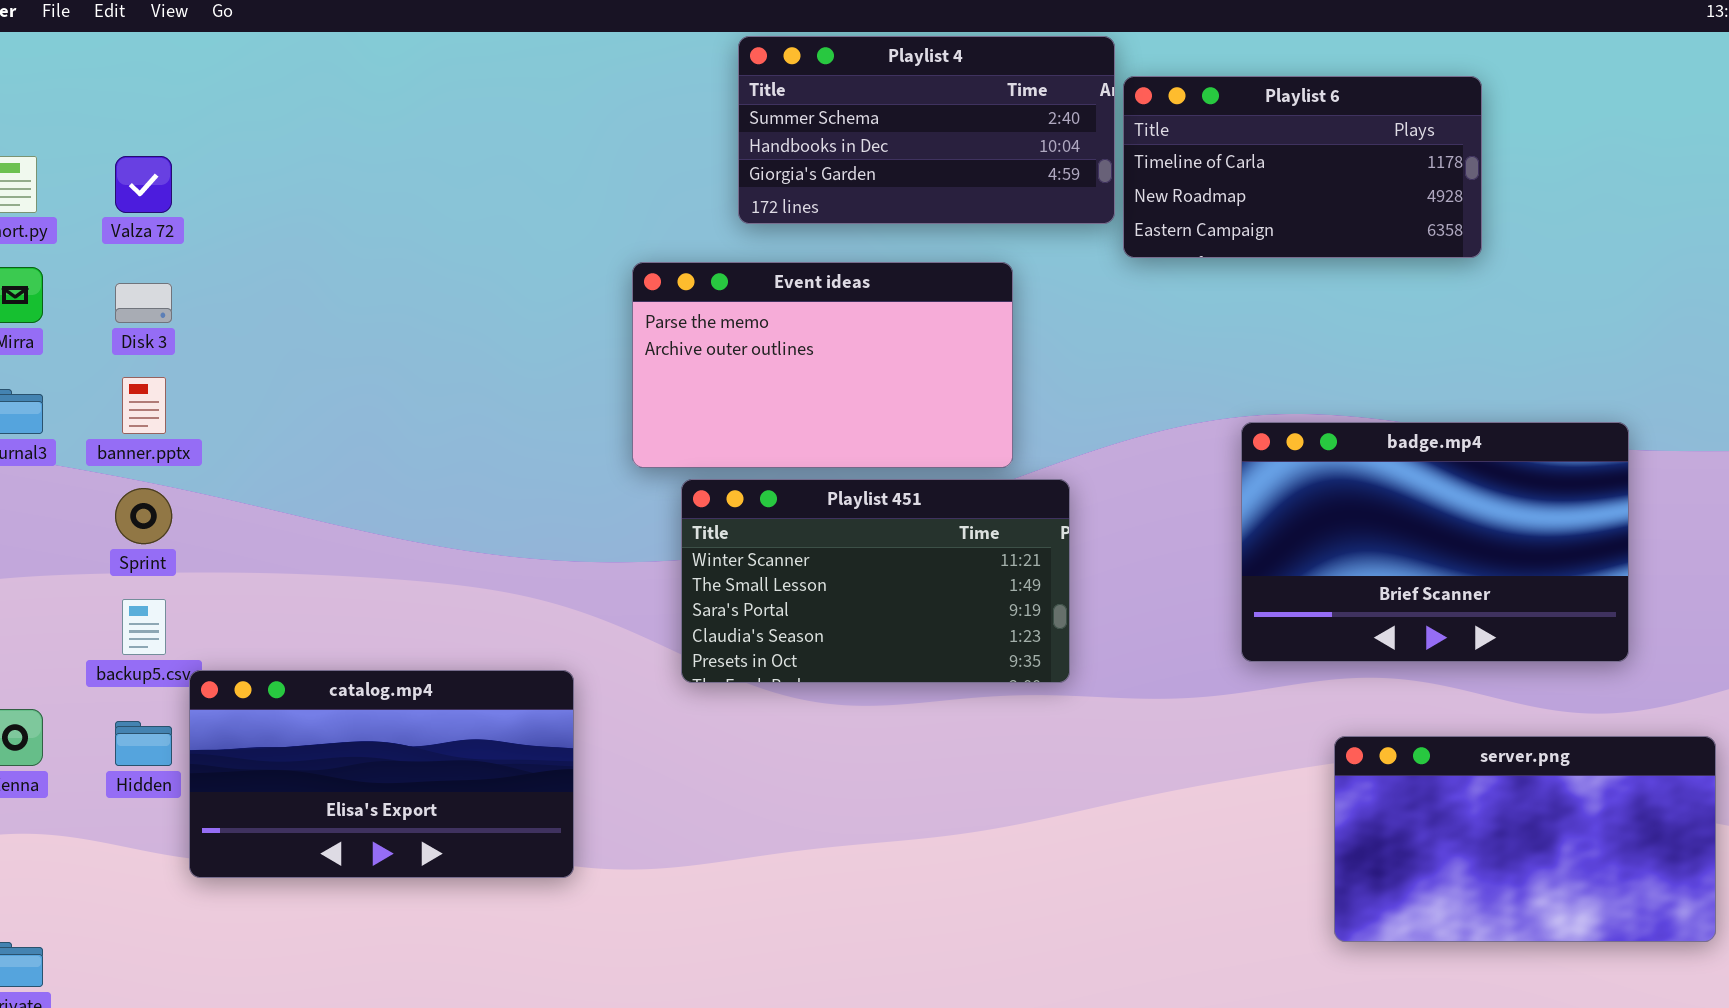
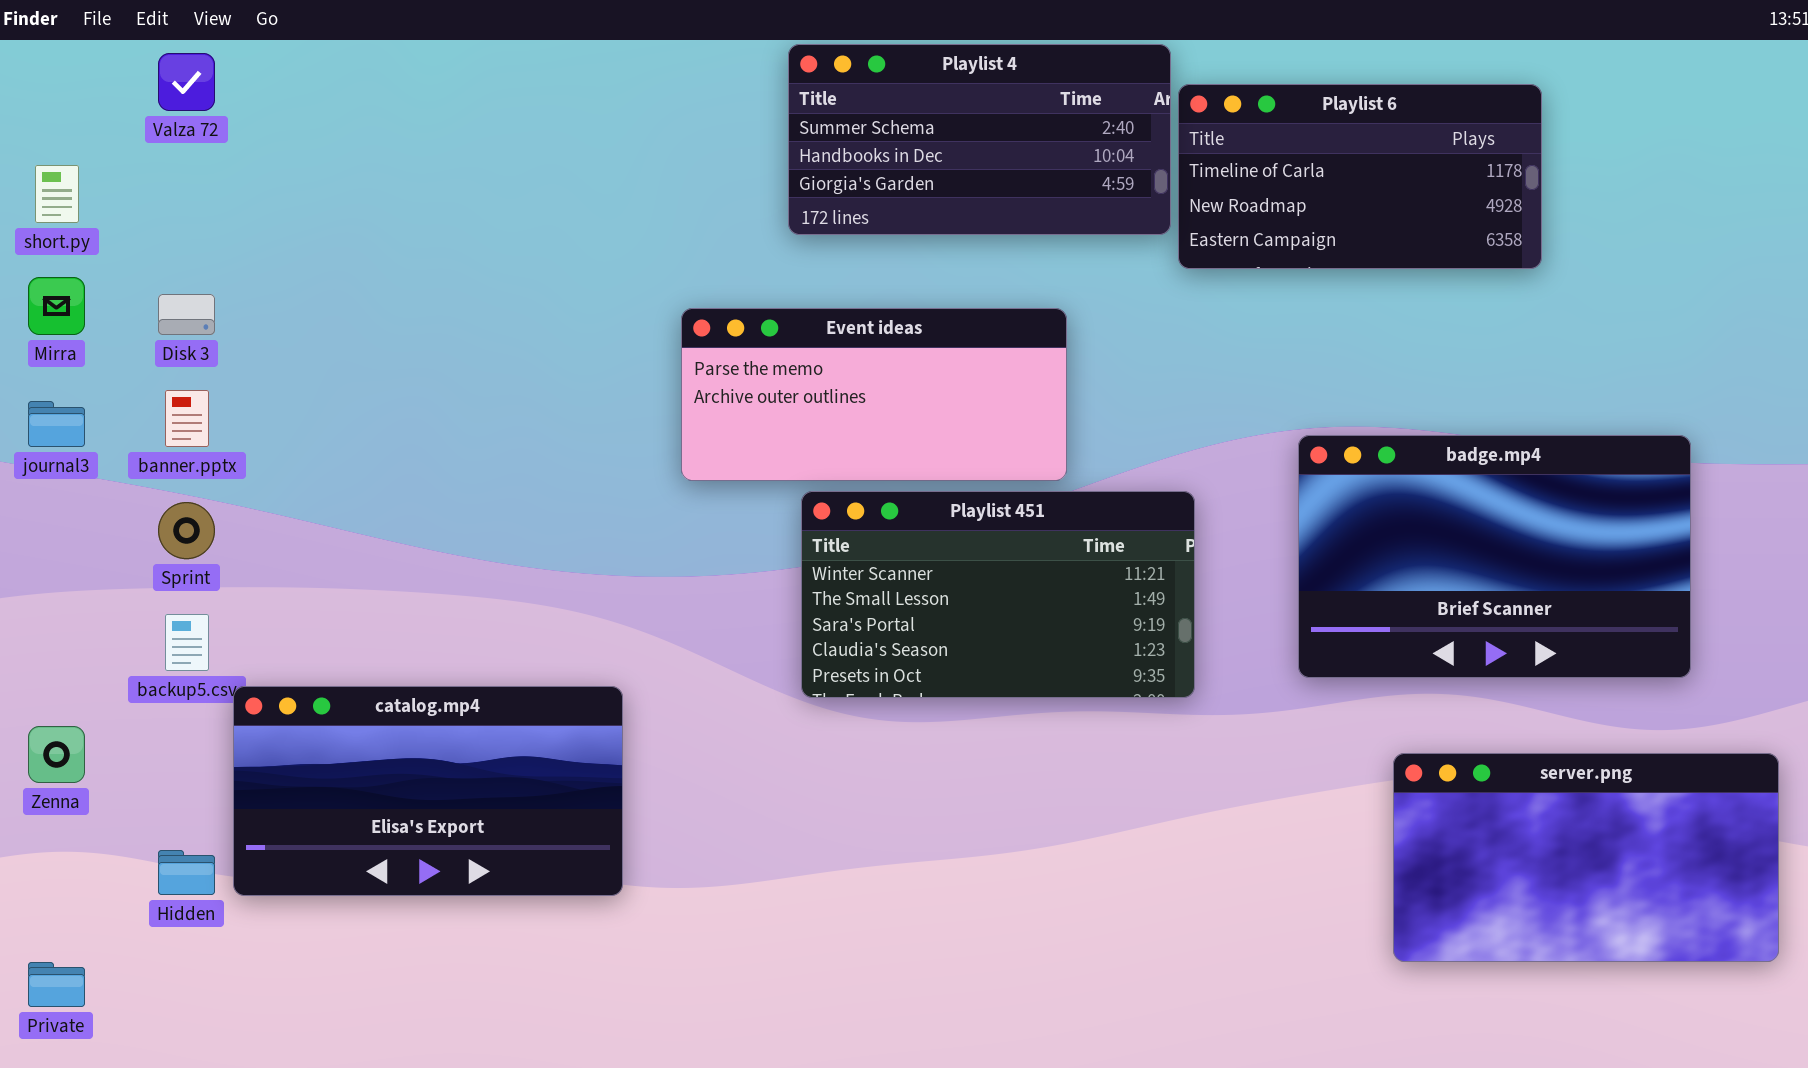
Valza 72: [115,156,172,213] -> [158,53,215,111], moved
Event ideas: [632,262,1013,468] -> [681,308,1067,481], resized
Playlist 451: [681,479,1070,683] -> [801,491,1195,698], moved
Hidden: [115,721,172,766] -> [158,850,215,895], moved

